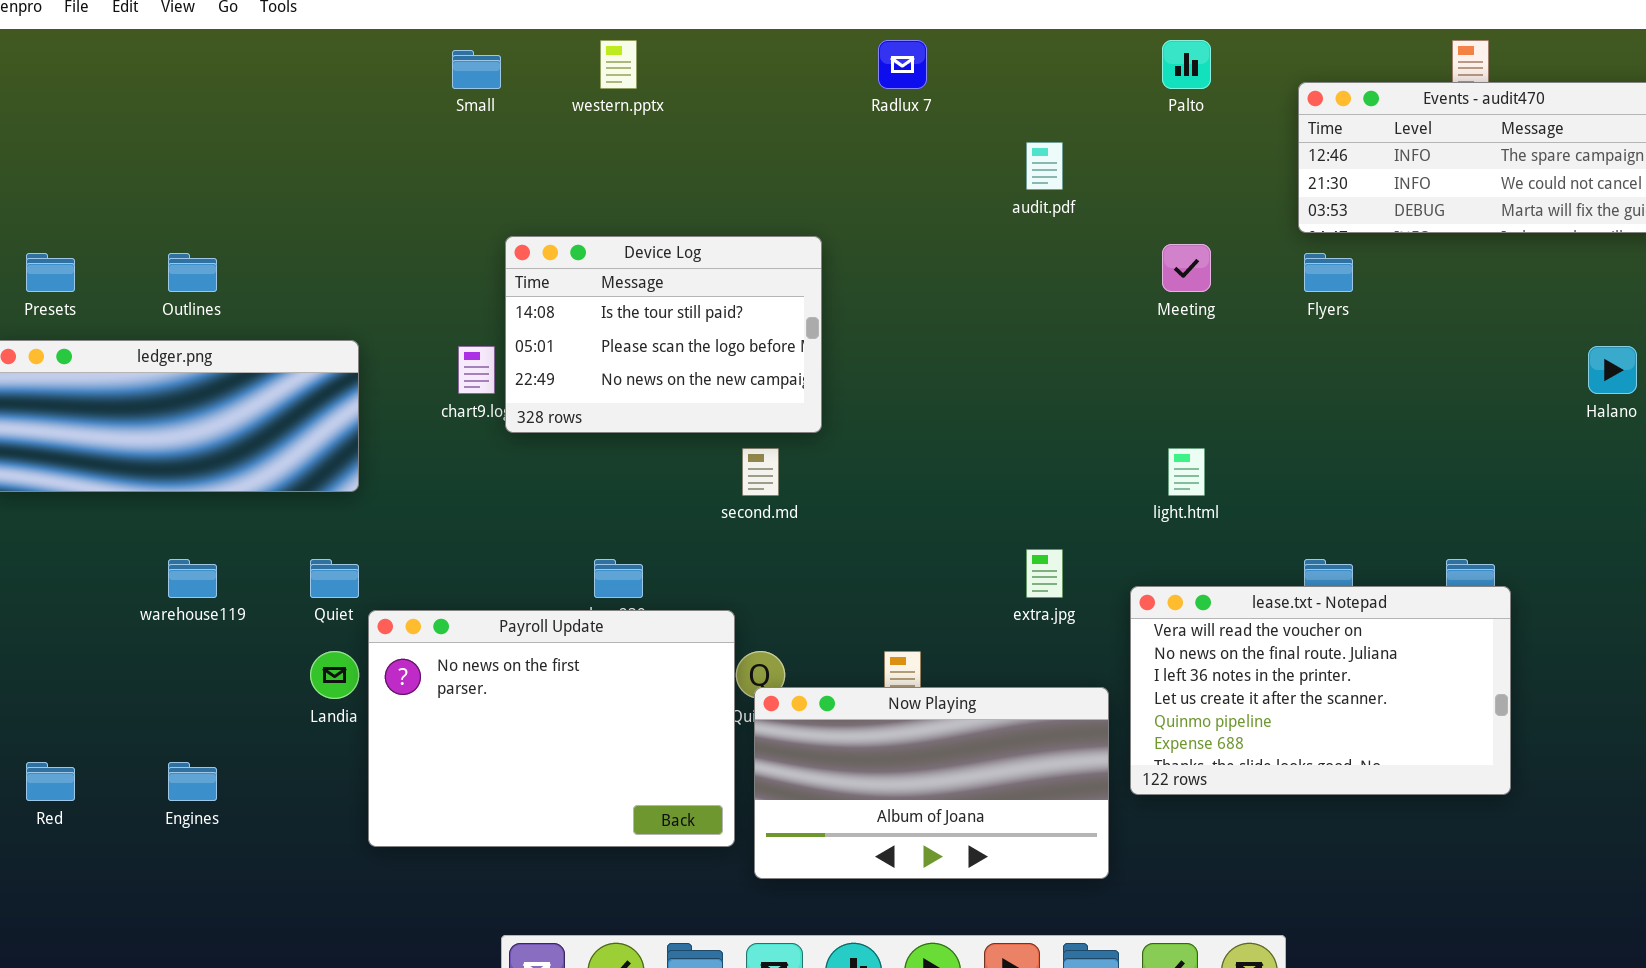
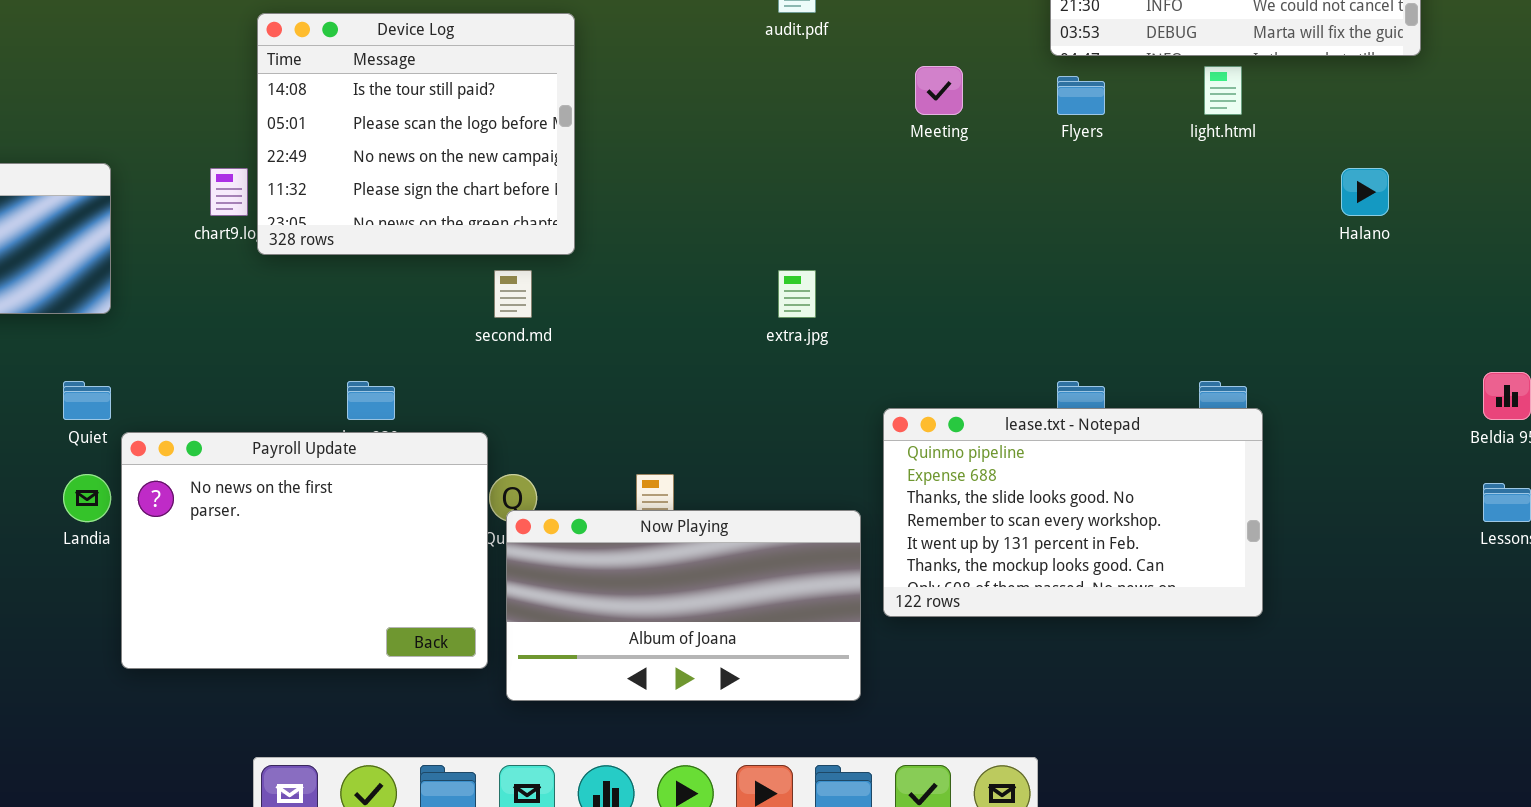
Device Log: [505,236,822,433] -> [257,13,575,255], resized
light.html: [1168,448,1205,496] -> [1204,66,1242,115], moved
extra.jpg: [1026,549,1063,598] -> [778,270,816,318], moved
lease.txt - Notepad: [1130,586,1511,795] -> [883,408,1263,617], scrolled down 4 rows

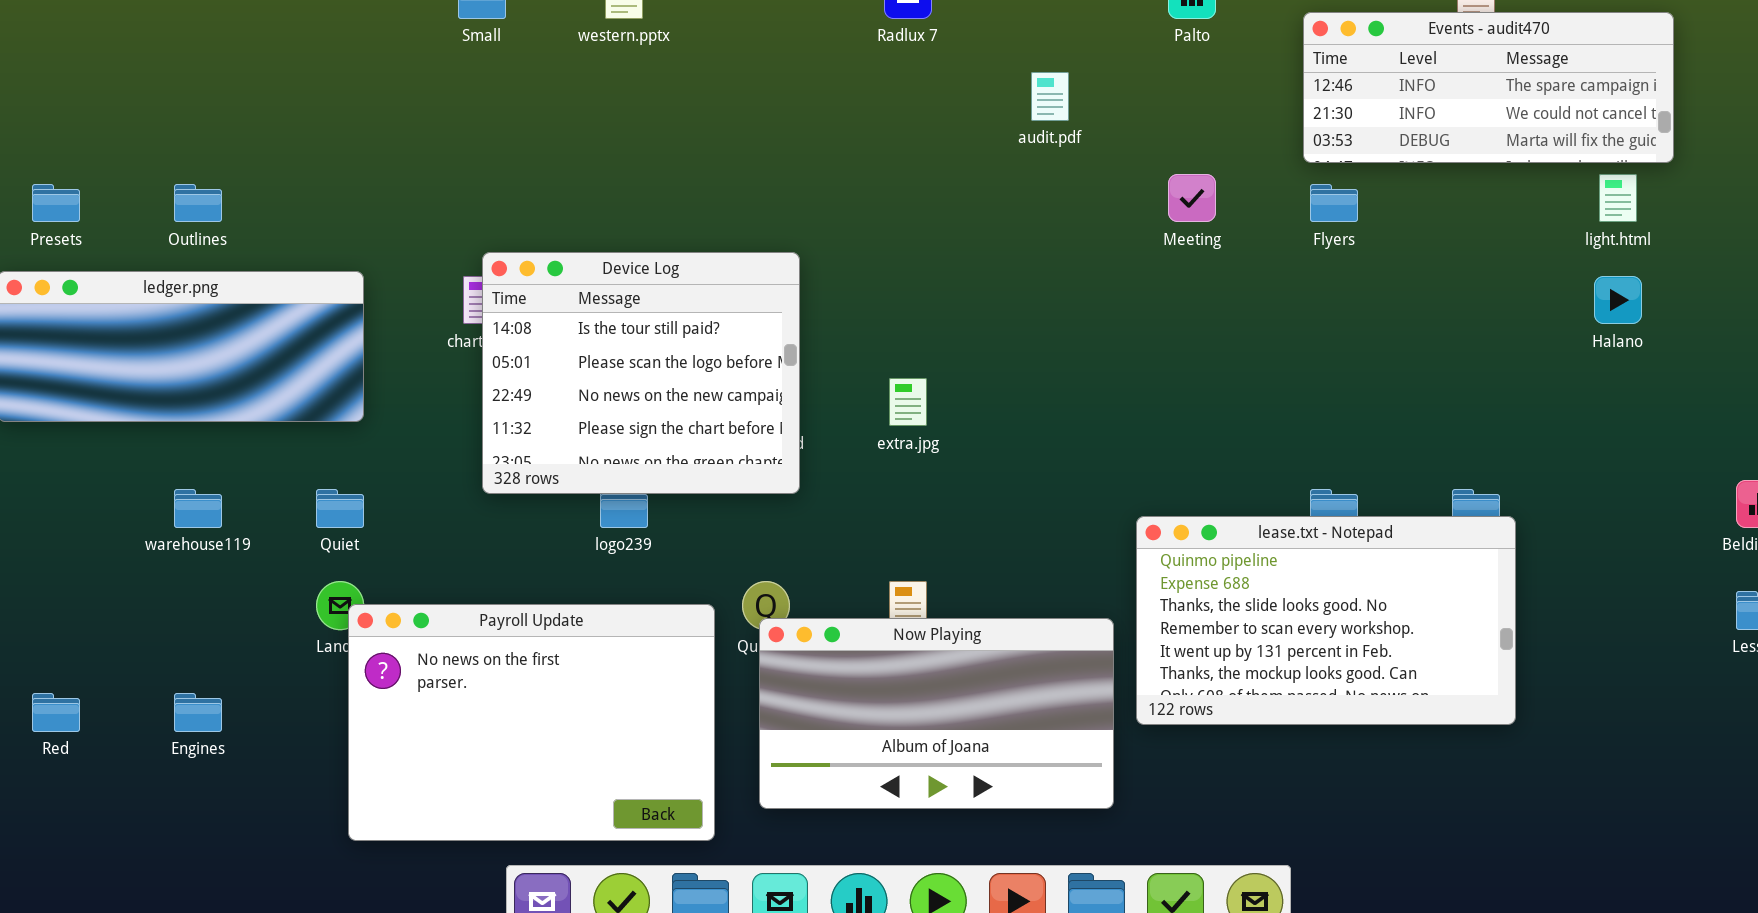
Device Log: [257,13,575,255] -> [482,252,800,494], moved
light.html: [1204,66,1242,115] -> [1599,174,1637,222], moved
extra.jpg: [778,270,816,318] -> [889,378,927,426], moved
Payroll Update: [121,432,488,669] -> [348,604,715,841], moved

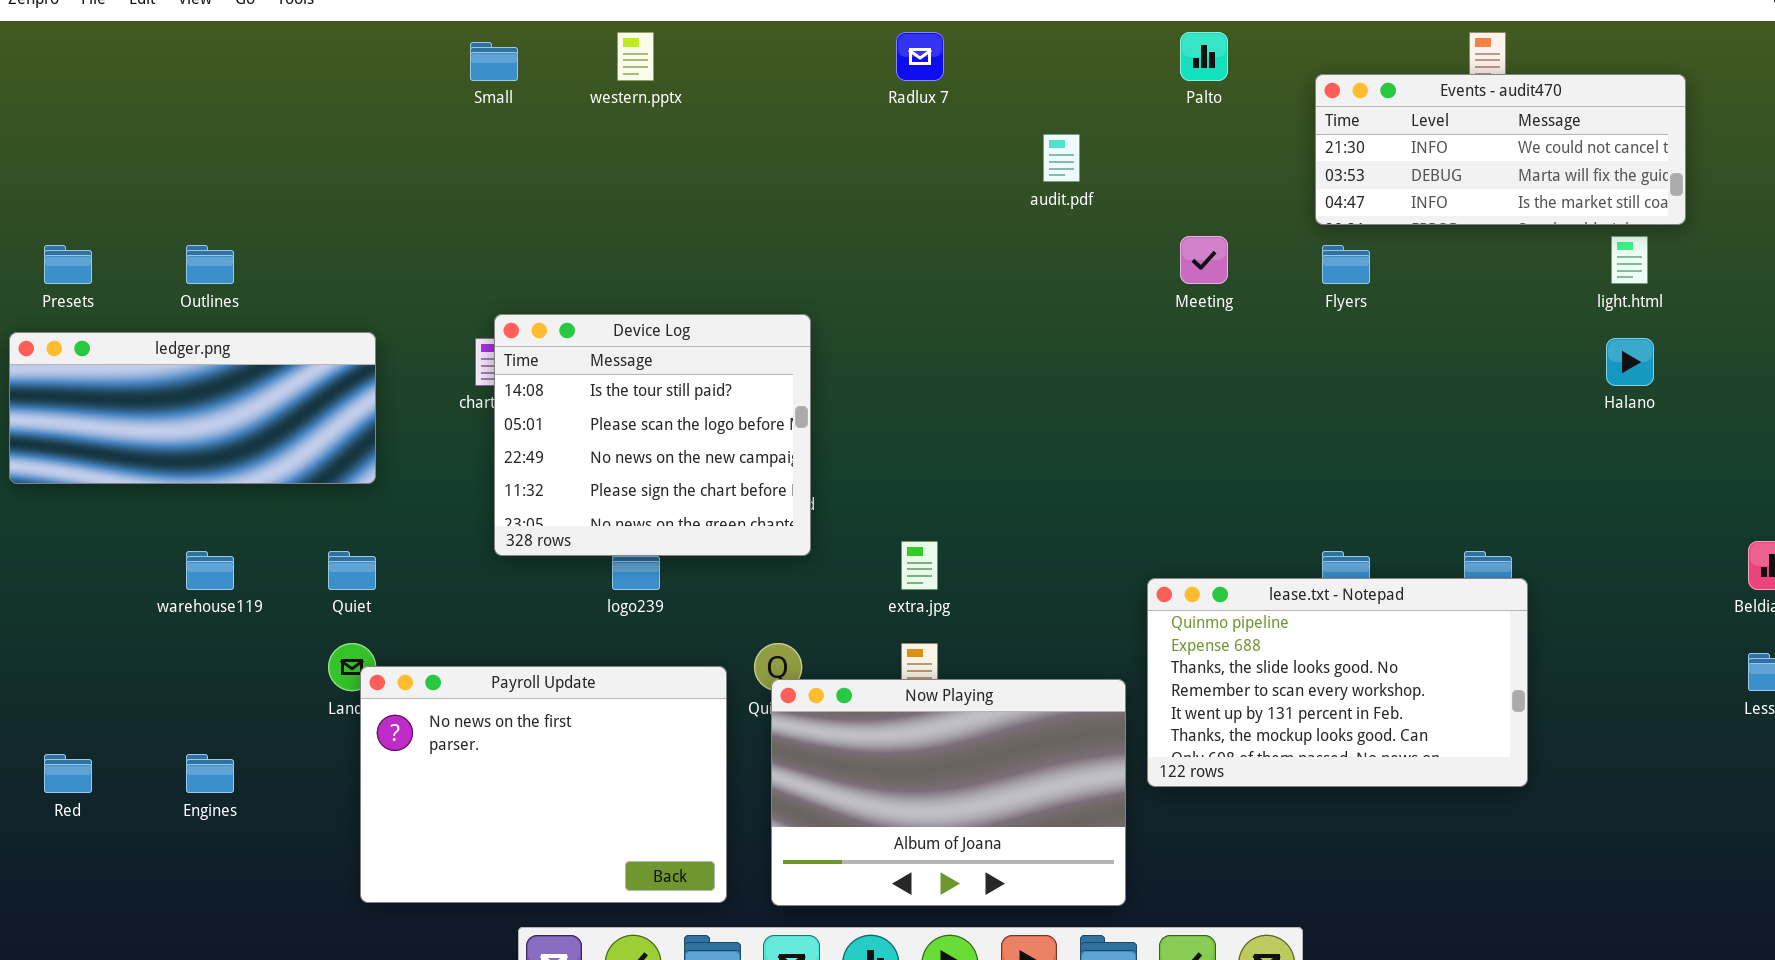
Events - audit470: [1303,12,1674,163] -> [1315,74,1686,225], scrolled down 1 row
extra.jpg: [889,378,927,426] -> [901,541,938,590], moved
Now Playing: [759,618,1114,809] -> [771,679,1126,906], resized

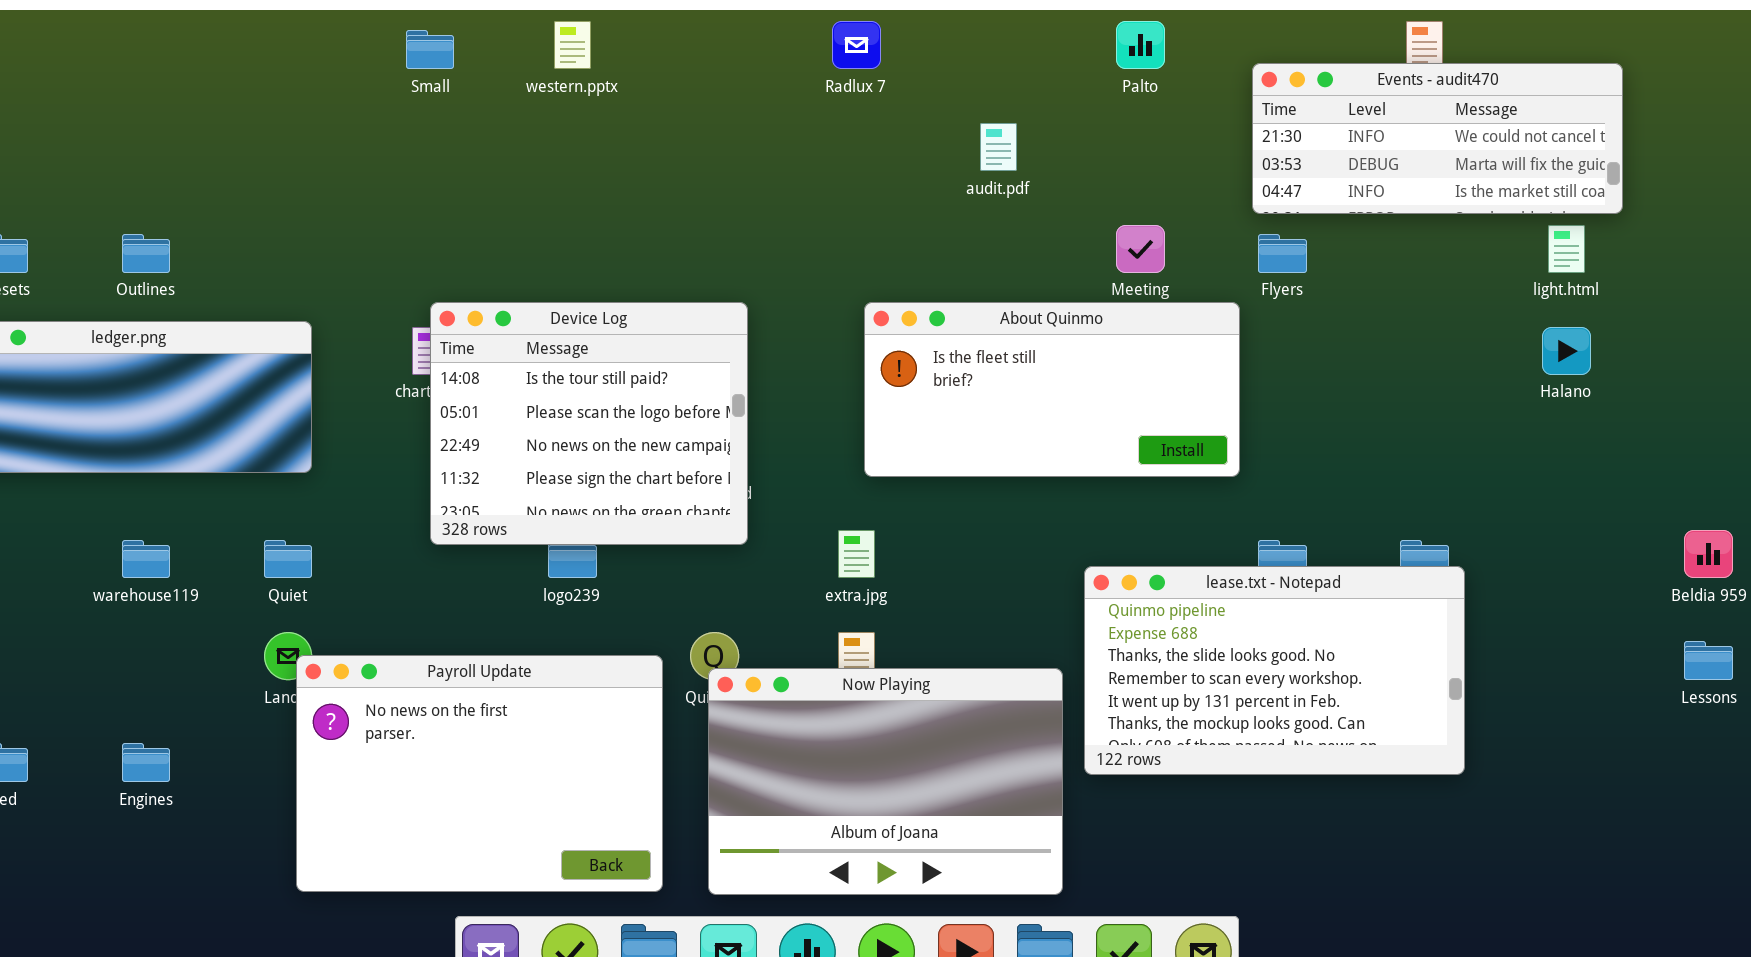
About Quinmo: none -> [864,302,1240,477], opened

